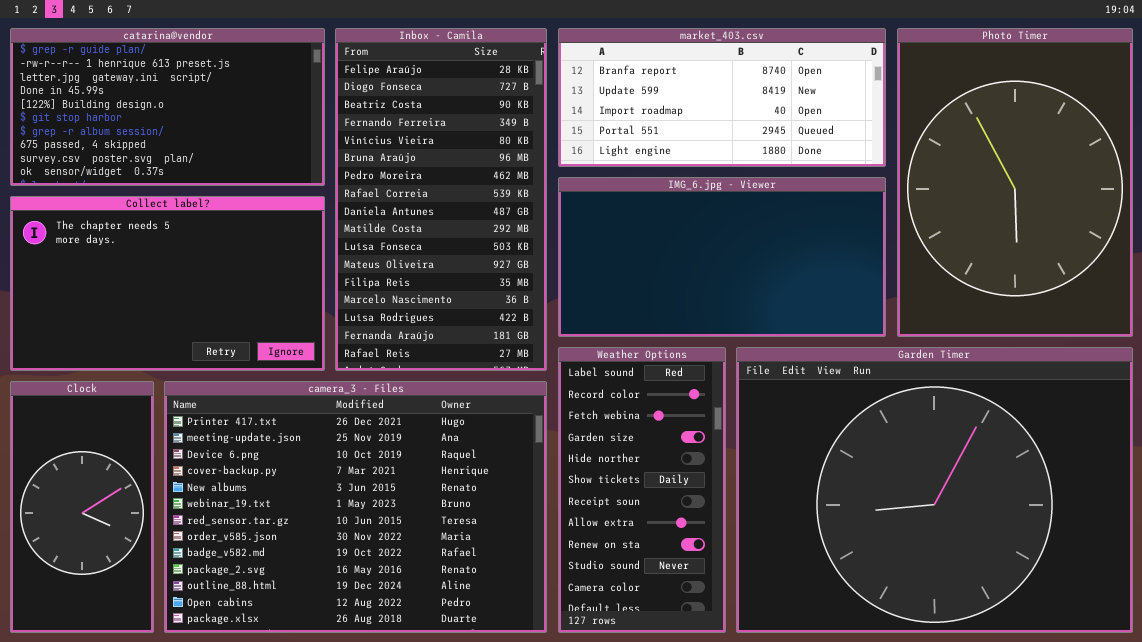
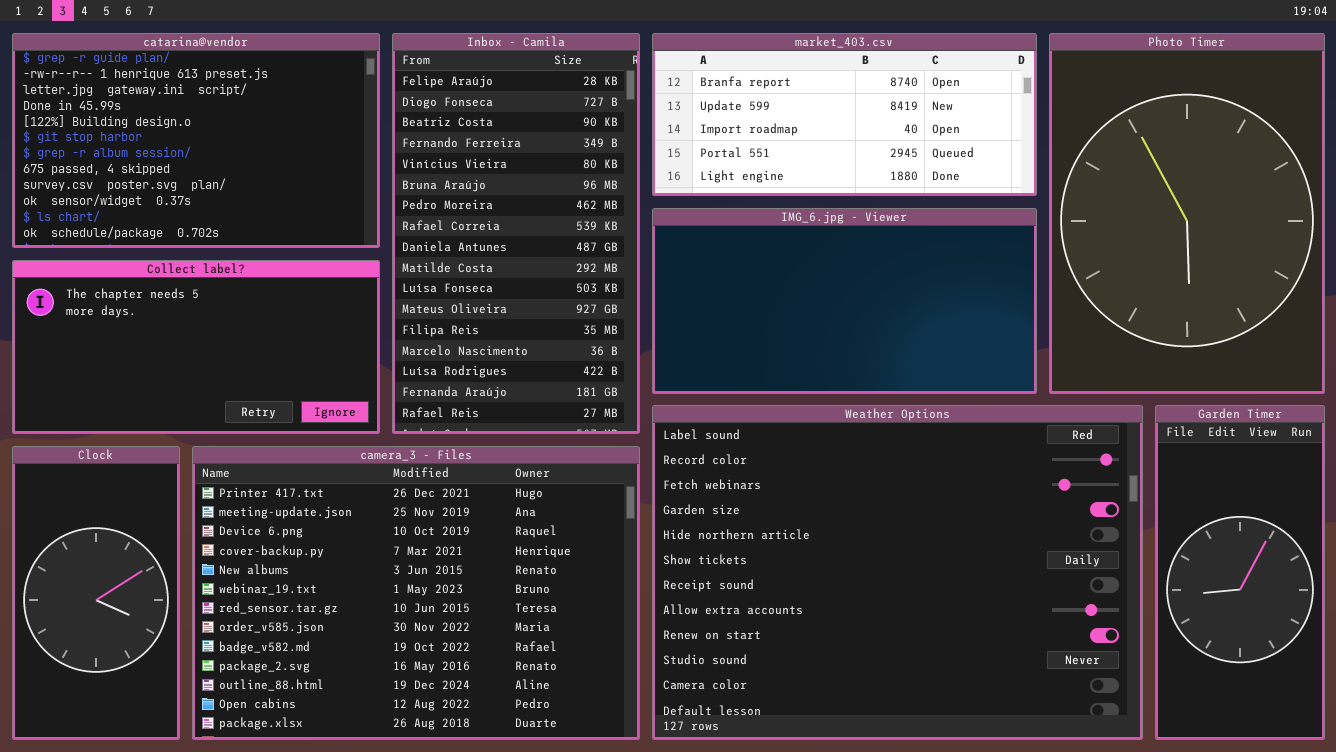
catarina@vendor: [10,28,325,186] -> [12,33,380,248], resized
Collect label?: [10,196,325,371] -> [12,260,380,434], resized
Weather Options: [558,347,726,633] -> [652,405,1143,740], resized
Garden Timer: [736,347,1133,633] -> [1155,405,1325,740], resized

